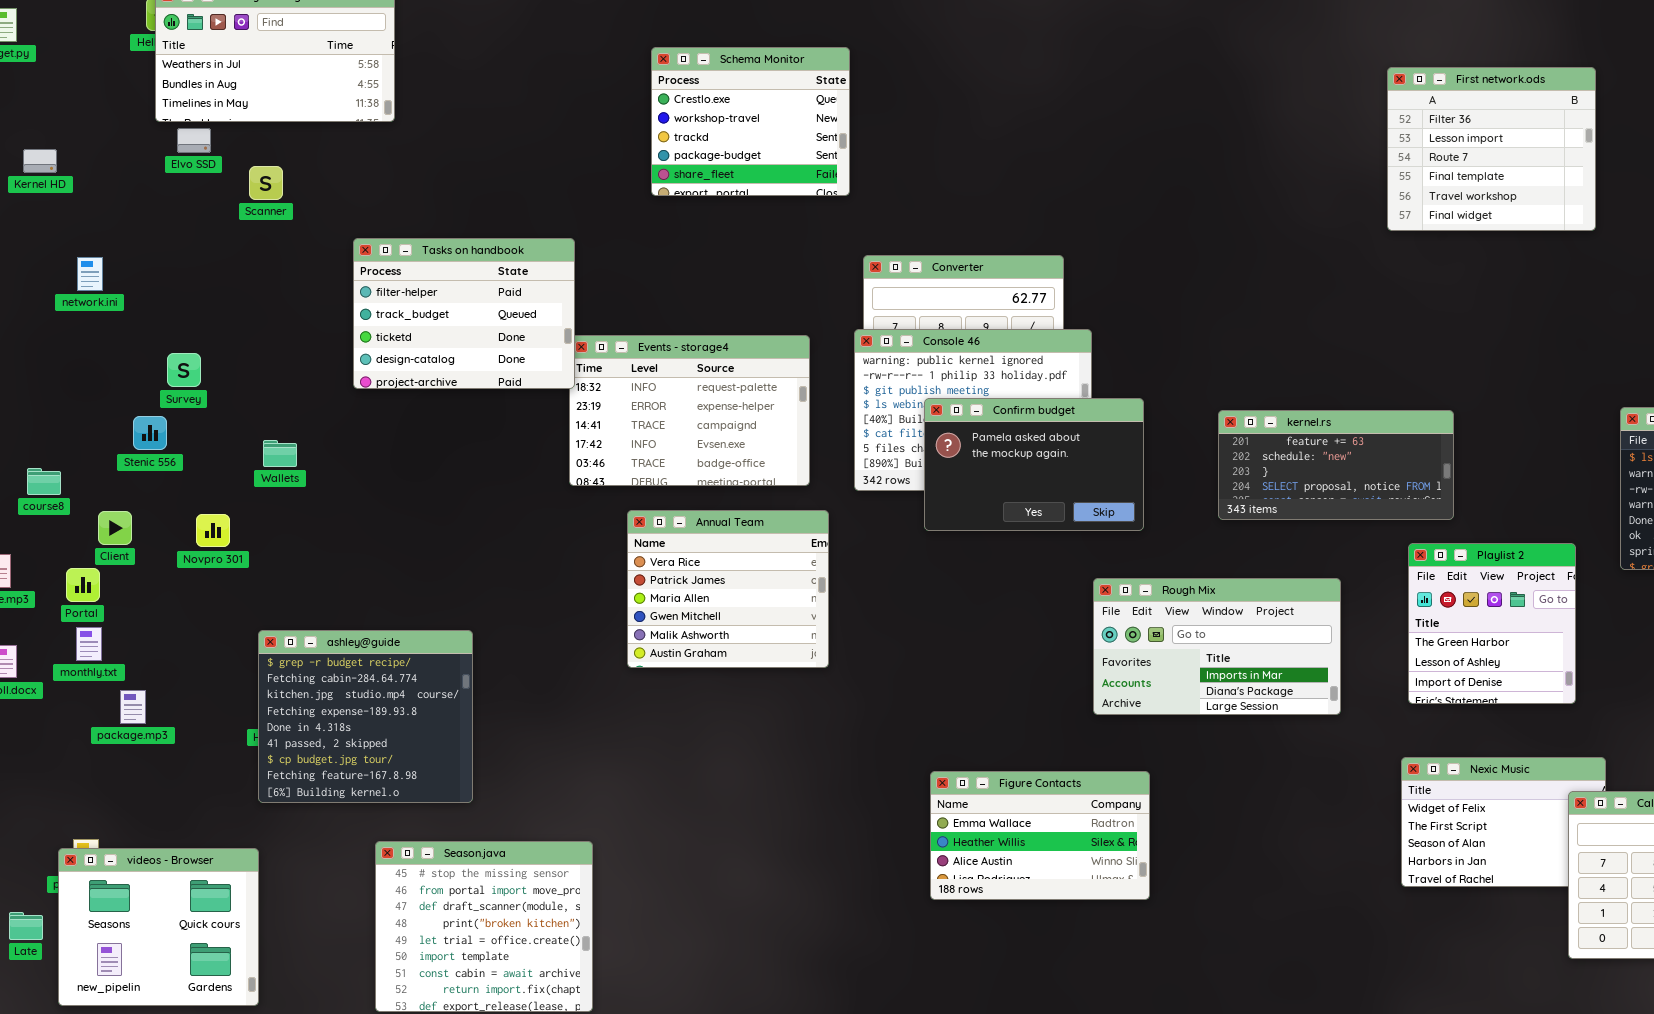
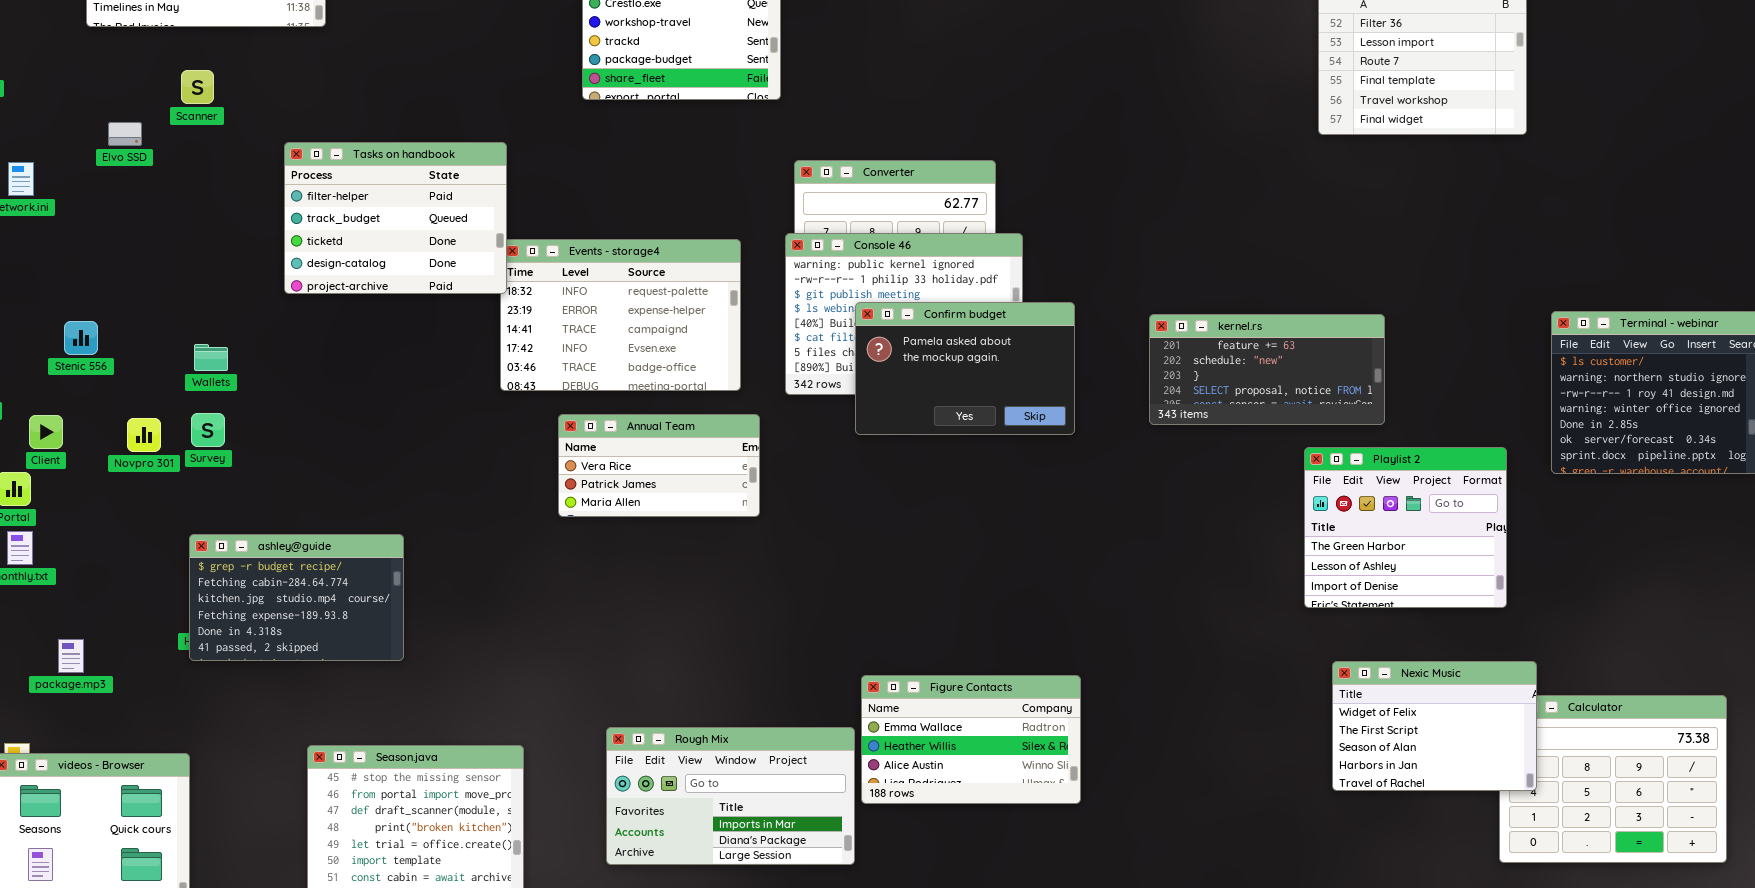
Elvo SSD: [177,128,211,153] -> [108,122,142,146], moved
Survey: [167,353,201,387] -> [191,413,225,447], moved
Annual Team: [627,510,829,668] -> [558,414,760,517], resized
Playlist 2: [1408,543,1576,704] -> [1304,447,1507,608], resized
Rough Mix: [1093,578,1341,715] -> [606,727,855,865], moved
ashley@guide: [258,630,473,803] -> [189,534,404,661], resized
package.mp3: [120,690,146,724] -> [58,639,84,673], moved
Nexic Music: [1401,757,1606,887] -> [1332,661,1537,791], raised

